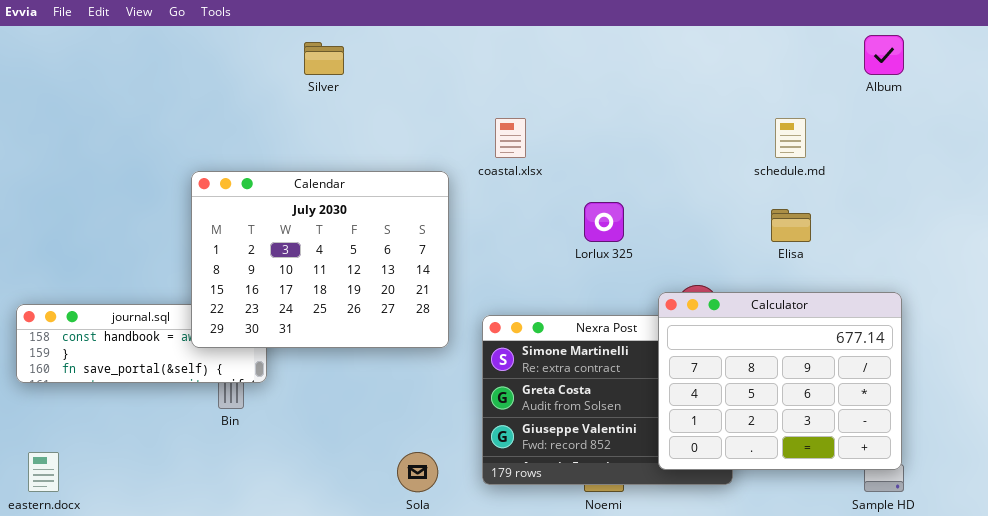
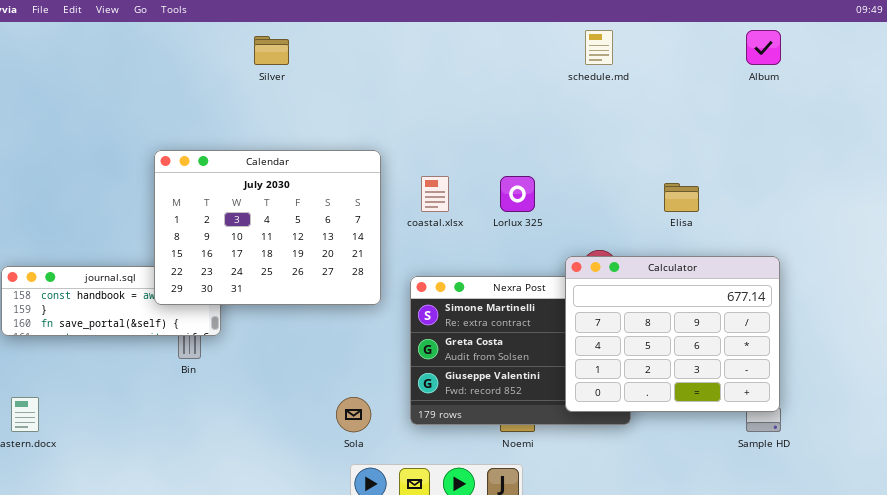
coastal.xlsx: [495,118,526,158] -> [421,176,449,212], moved
schedule.md: [775,118,806,158] -> [585,30,613,65], moved

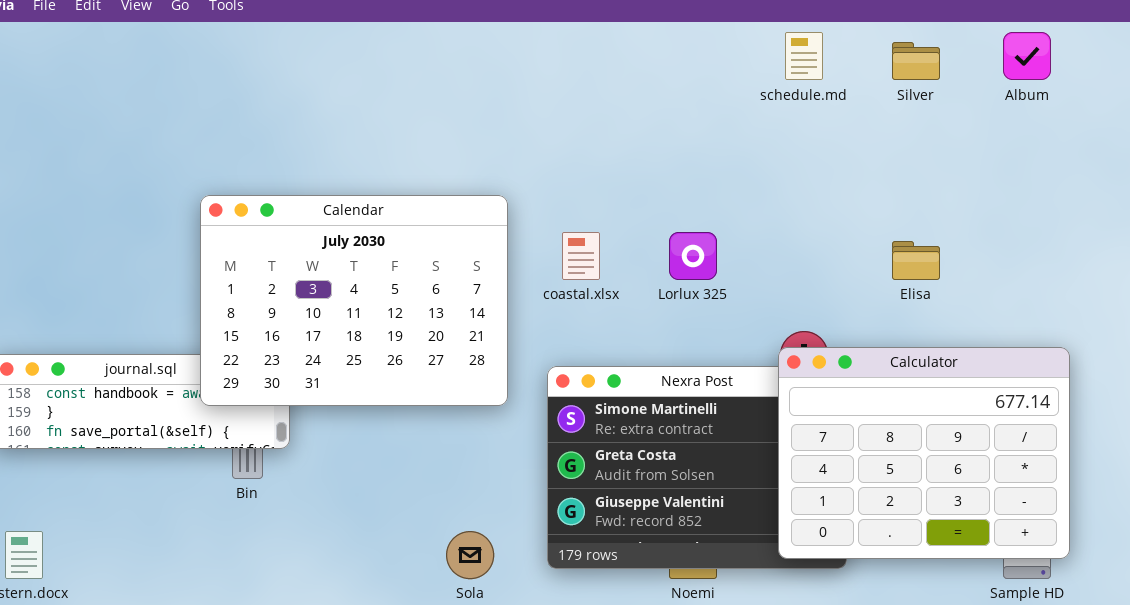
Silver: [254,36,289,65] -> [892,42,940,80], moved
Calculator: [565,256,780,412] -> [778,347,1070,559], moved

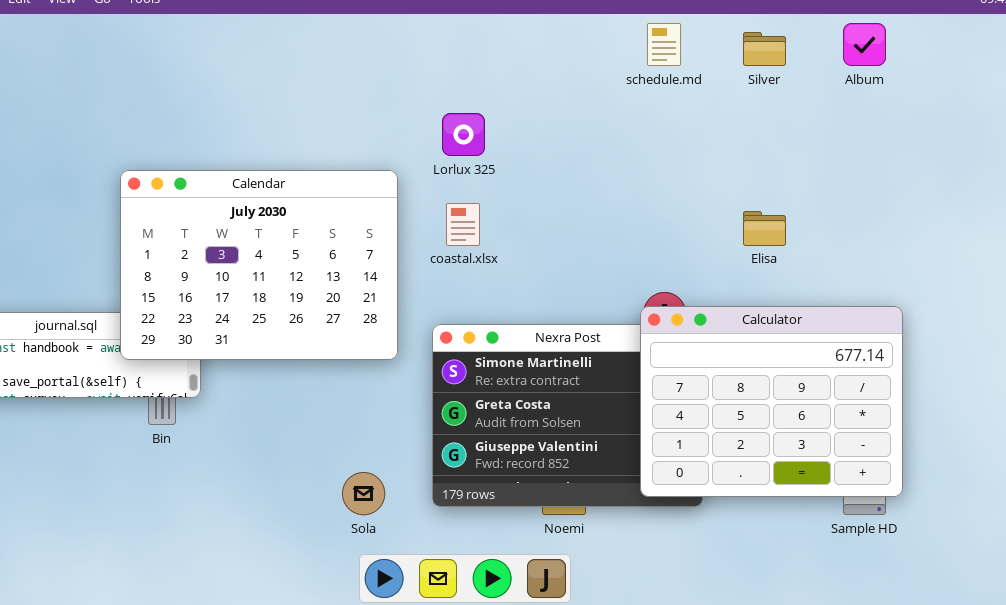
Lorlux 325: [669,232,717,280] -> [442,113,485,156], moved

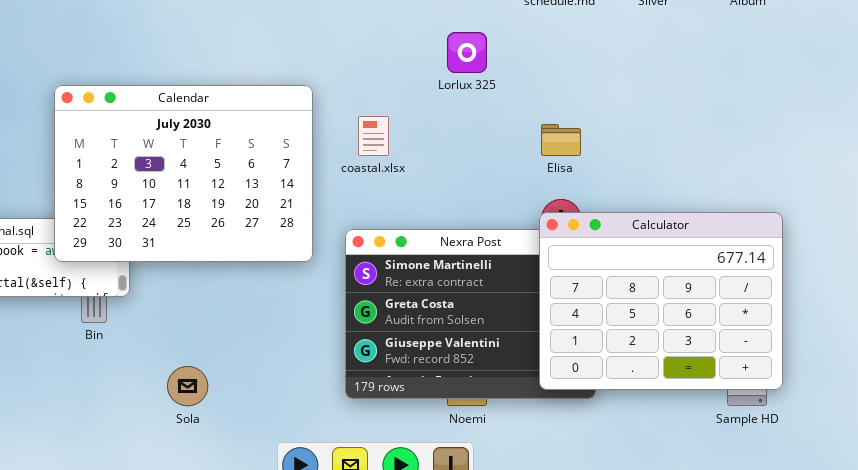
Lorlux 325: [442,113,485,156] -> [447,32,487,73], moved
Elisa: [743,211,786,246] -> [541,124,581,156], moved
Sola: [342,472,385,515] -> [167,366,208,406], moved

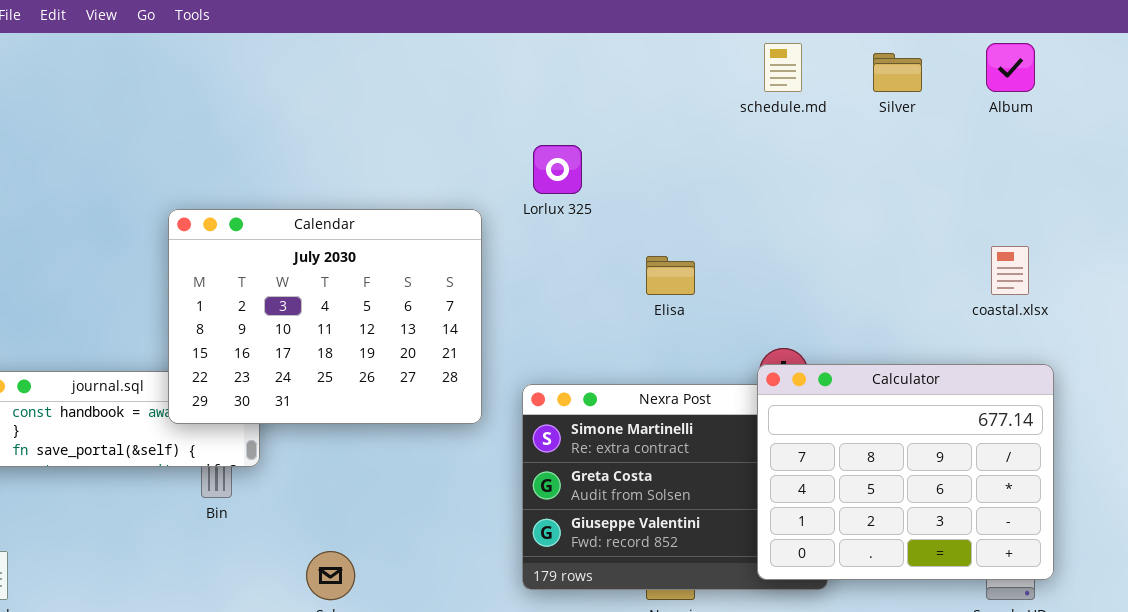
Lorlux 325: [447,32,487,73] -> [533,145,582,194], moved
coastal.xlsx: [358,116,389,156] -> [991,246,1029,295], moved
Elisa: [541,124,581,156] -> [646,256,695,295], moved

